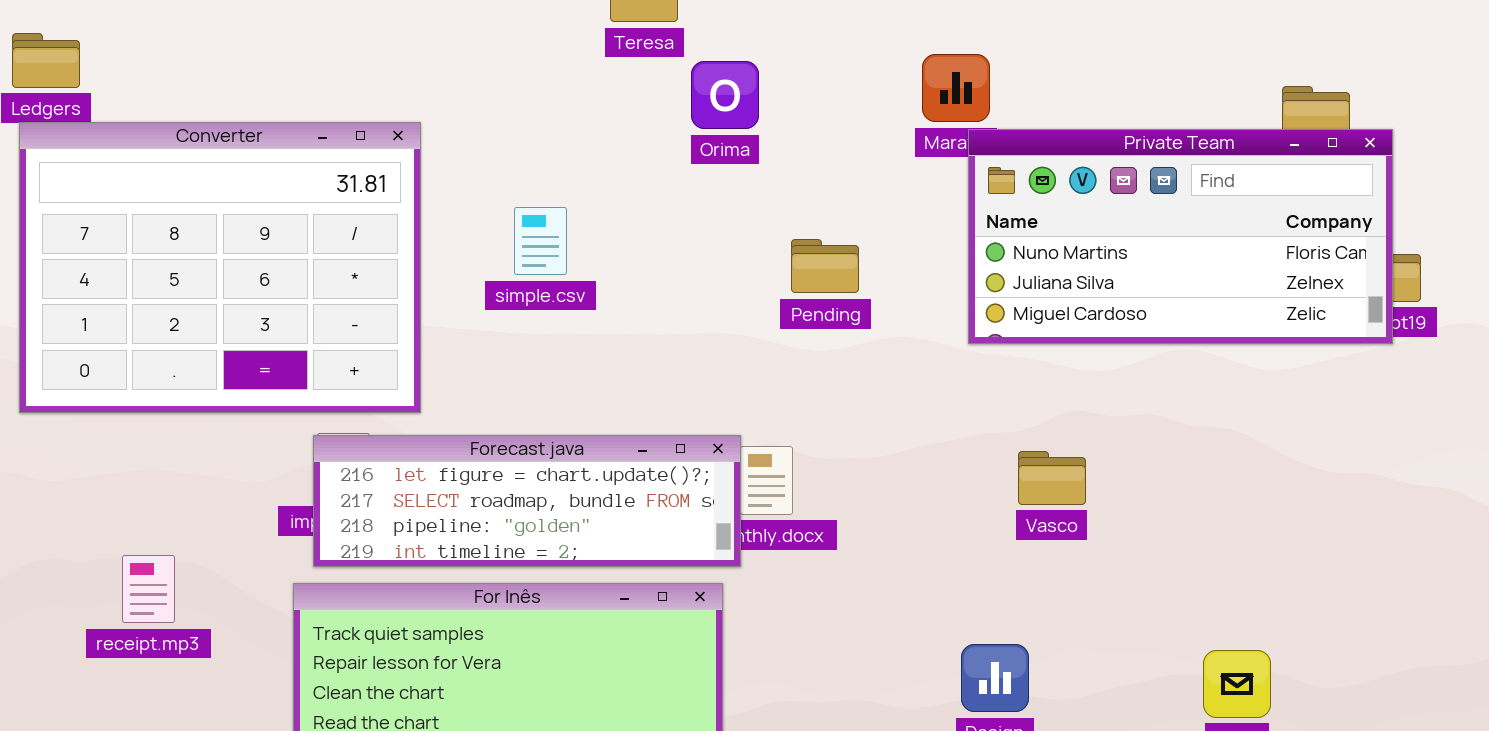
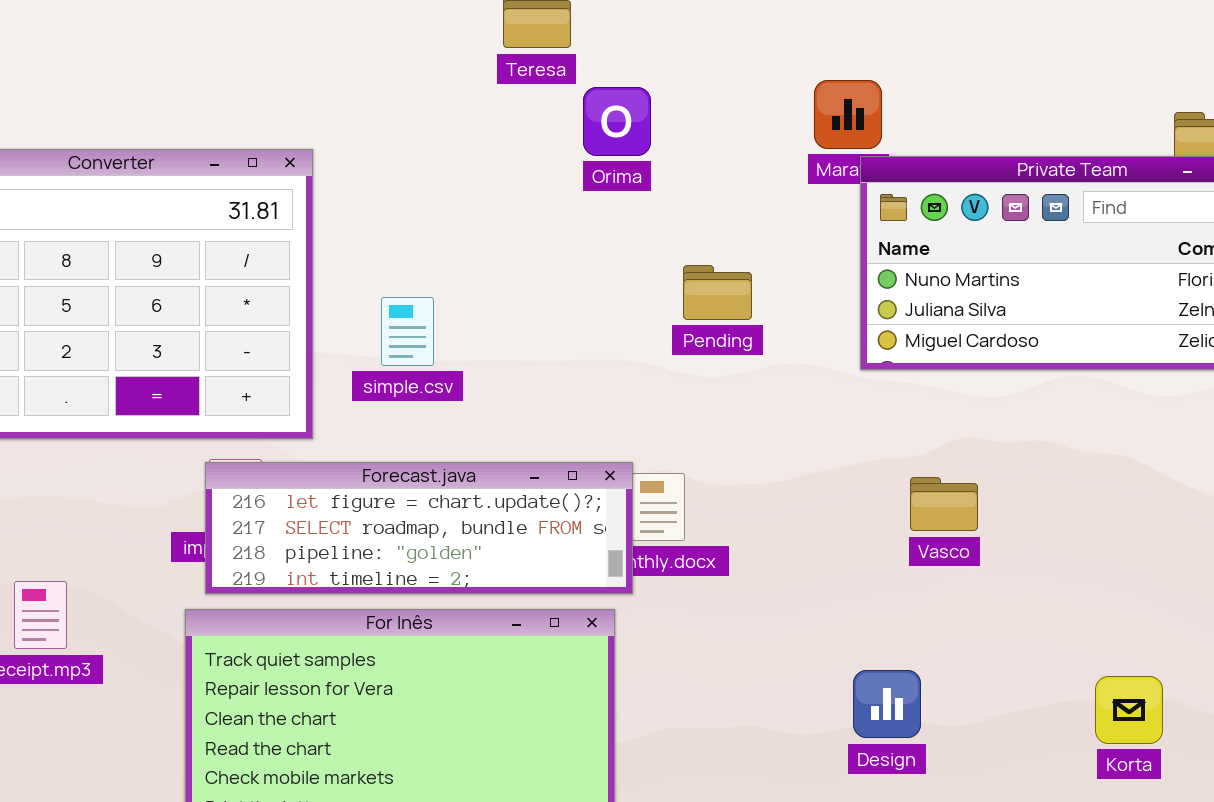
simple.csv: [514,207,567,275] -> [381,297,434,366], moved

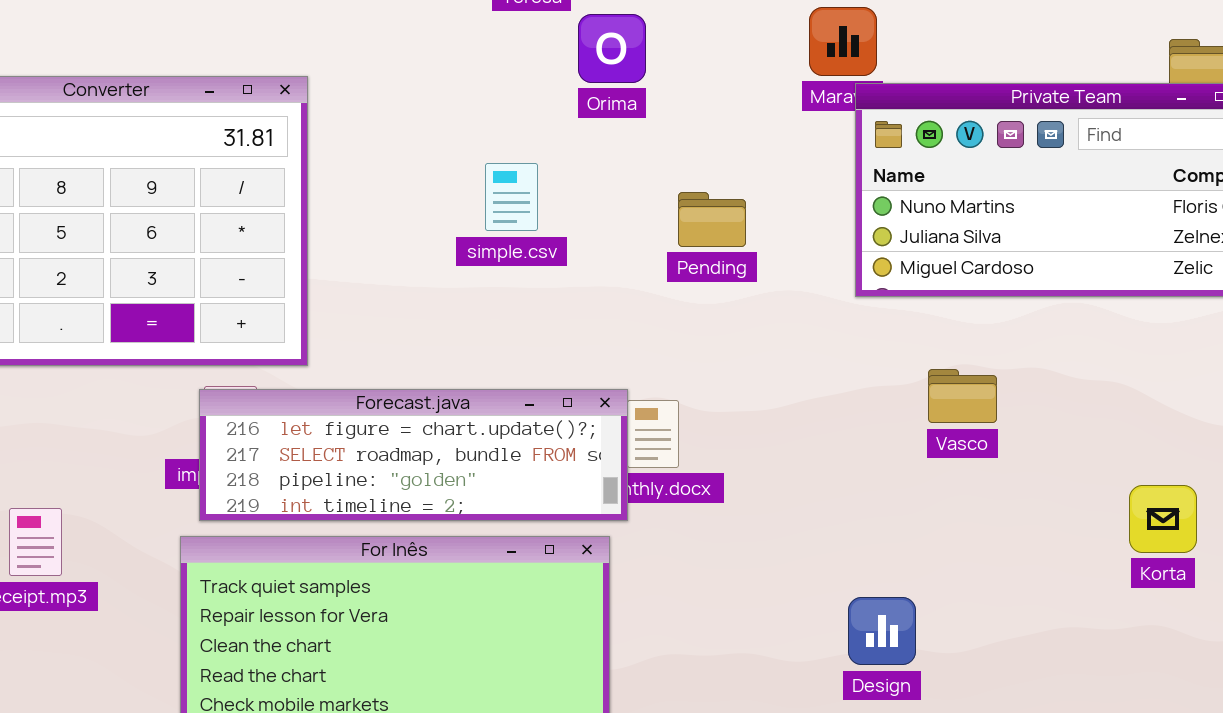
simple.csv: [381,297,434,366] -> [485,163,538,231], moved
Vasco: [910,477,978,531] -> [928,369,997,423], moved
Korta: [1095,676,1163,744] -> [1129,485,1197,553], moved

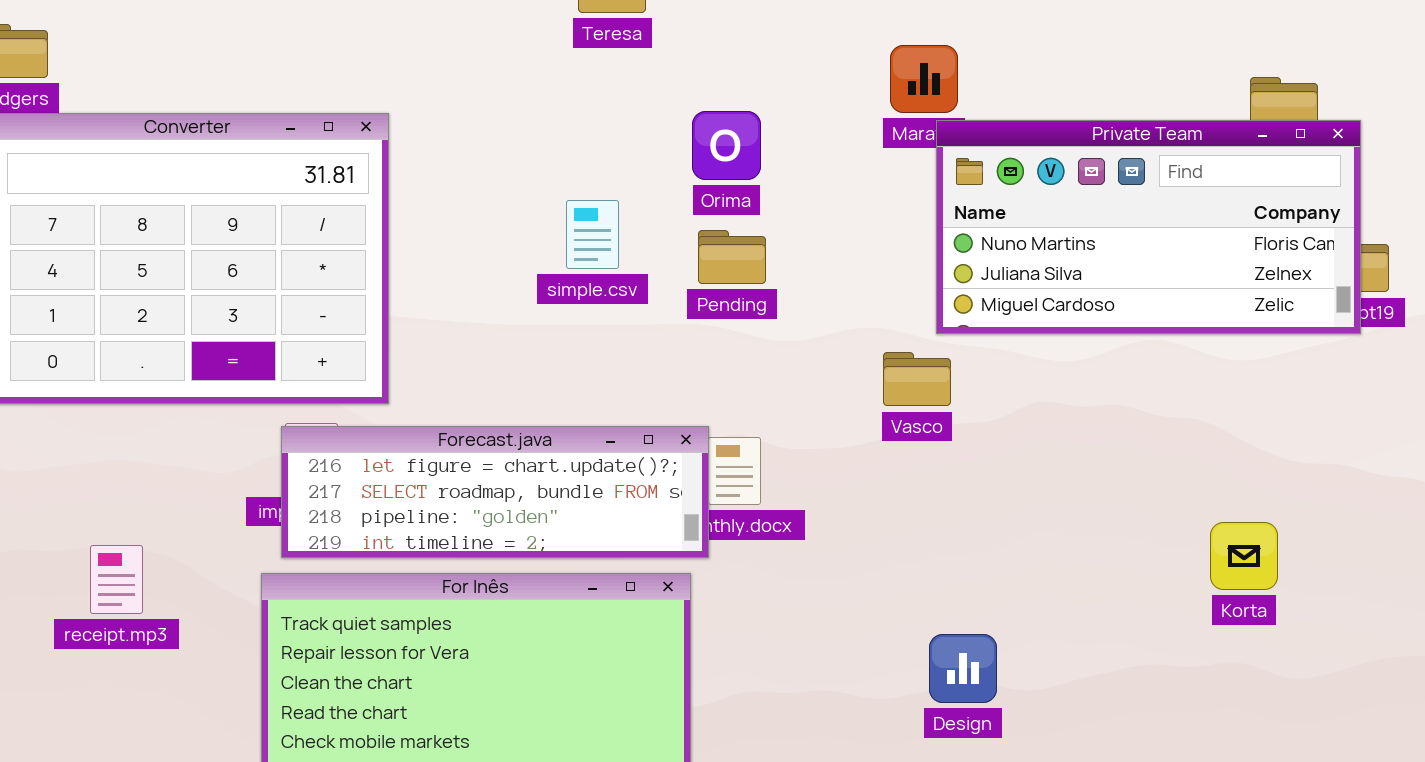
Orima: [578,14,646,83] -> [692,111,761,180], moved
Pending: [678,192,746,247] -> [698,230,766,284], moved
Vasco: [928,369,997,423] -> [883,352,951,406], moved

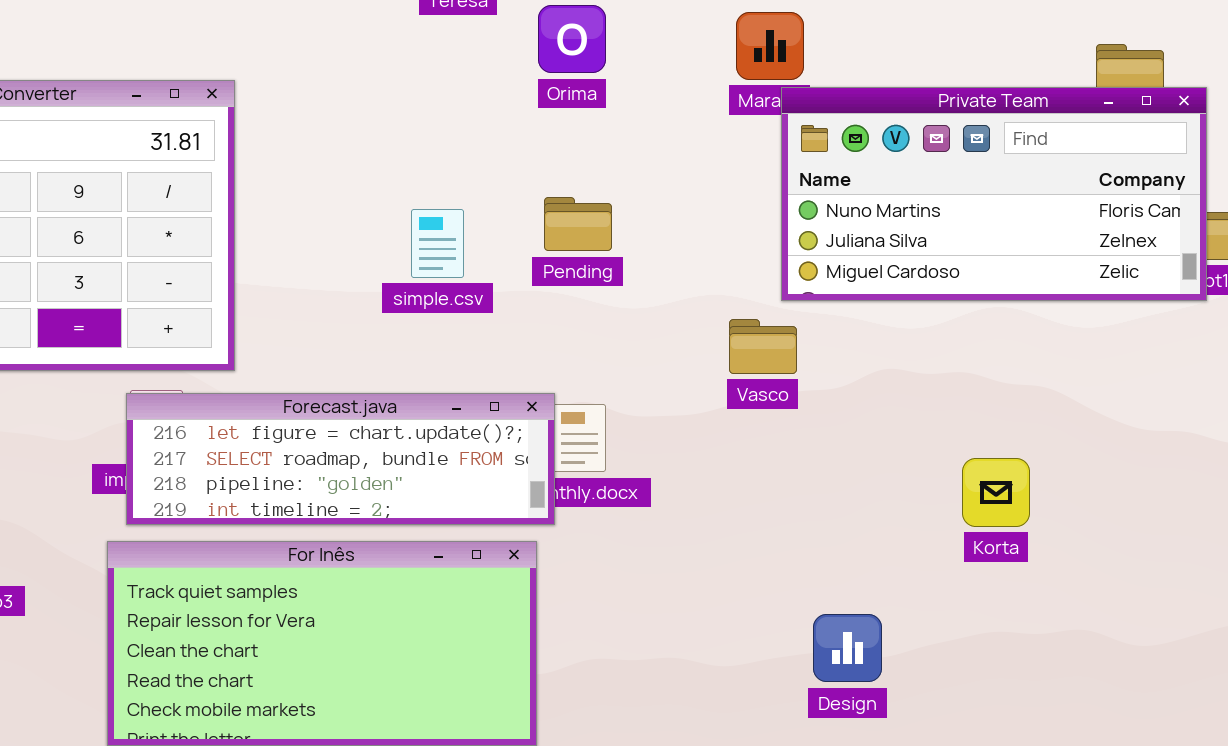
Orima: [692,111,761,180] -> [538,5,606,73], moved
simple.csv: [566,200,619,269] -> [411,209,464,278], moved
Korta: [1210,522,1278,590] -> [962,458,1030,527], moved
Design: [929,634,997,703] -> [813,614,882,682], moved

